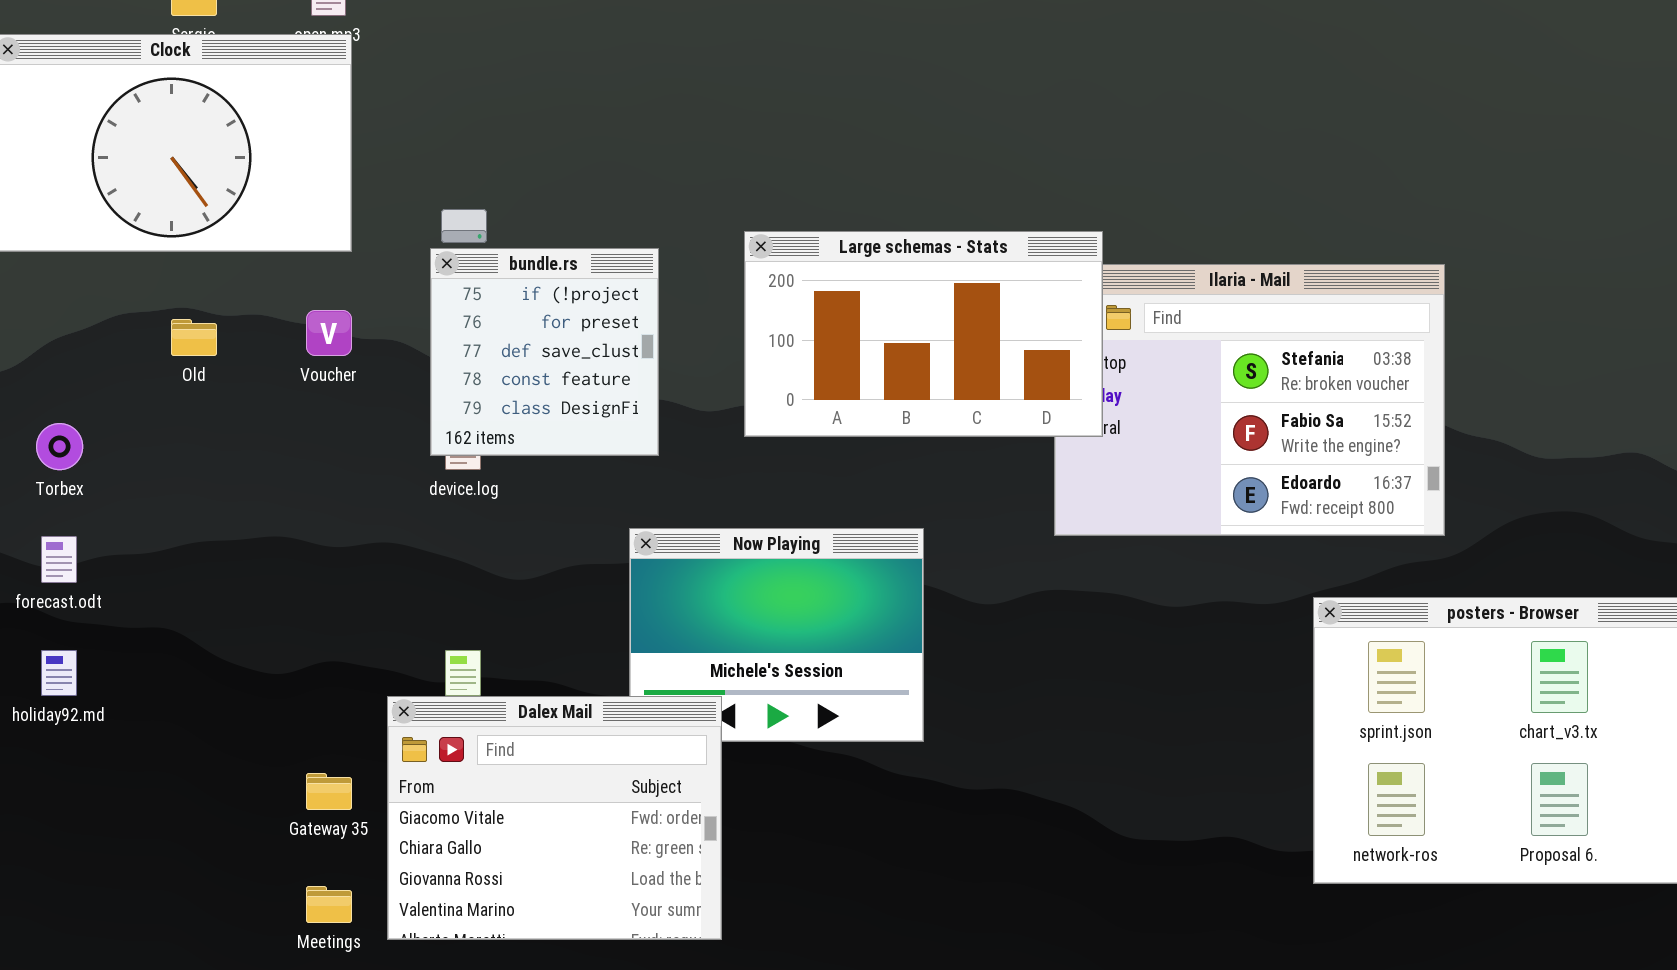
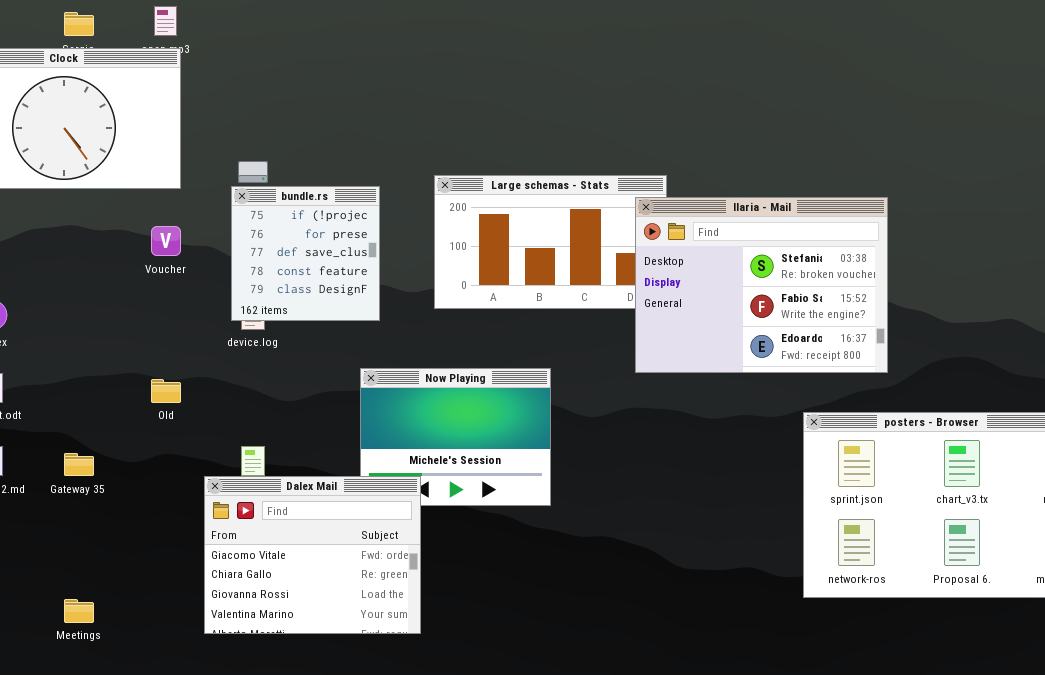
Ilaria - Mail: [1054,264,1445,536] -> [635,197,888,373], raised
Old: [171,319,217,356] -> [151,379,181,403], moved
Gateway 35: [306,773,352,810] -> [64,453,94,476], moved
Meetings: [306,886,352,923] -> [64,599,94,623], moved

